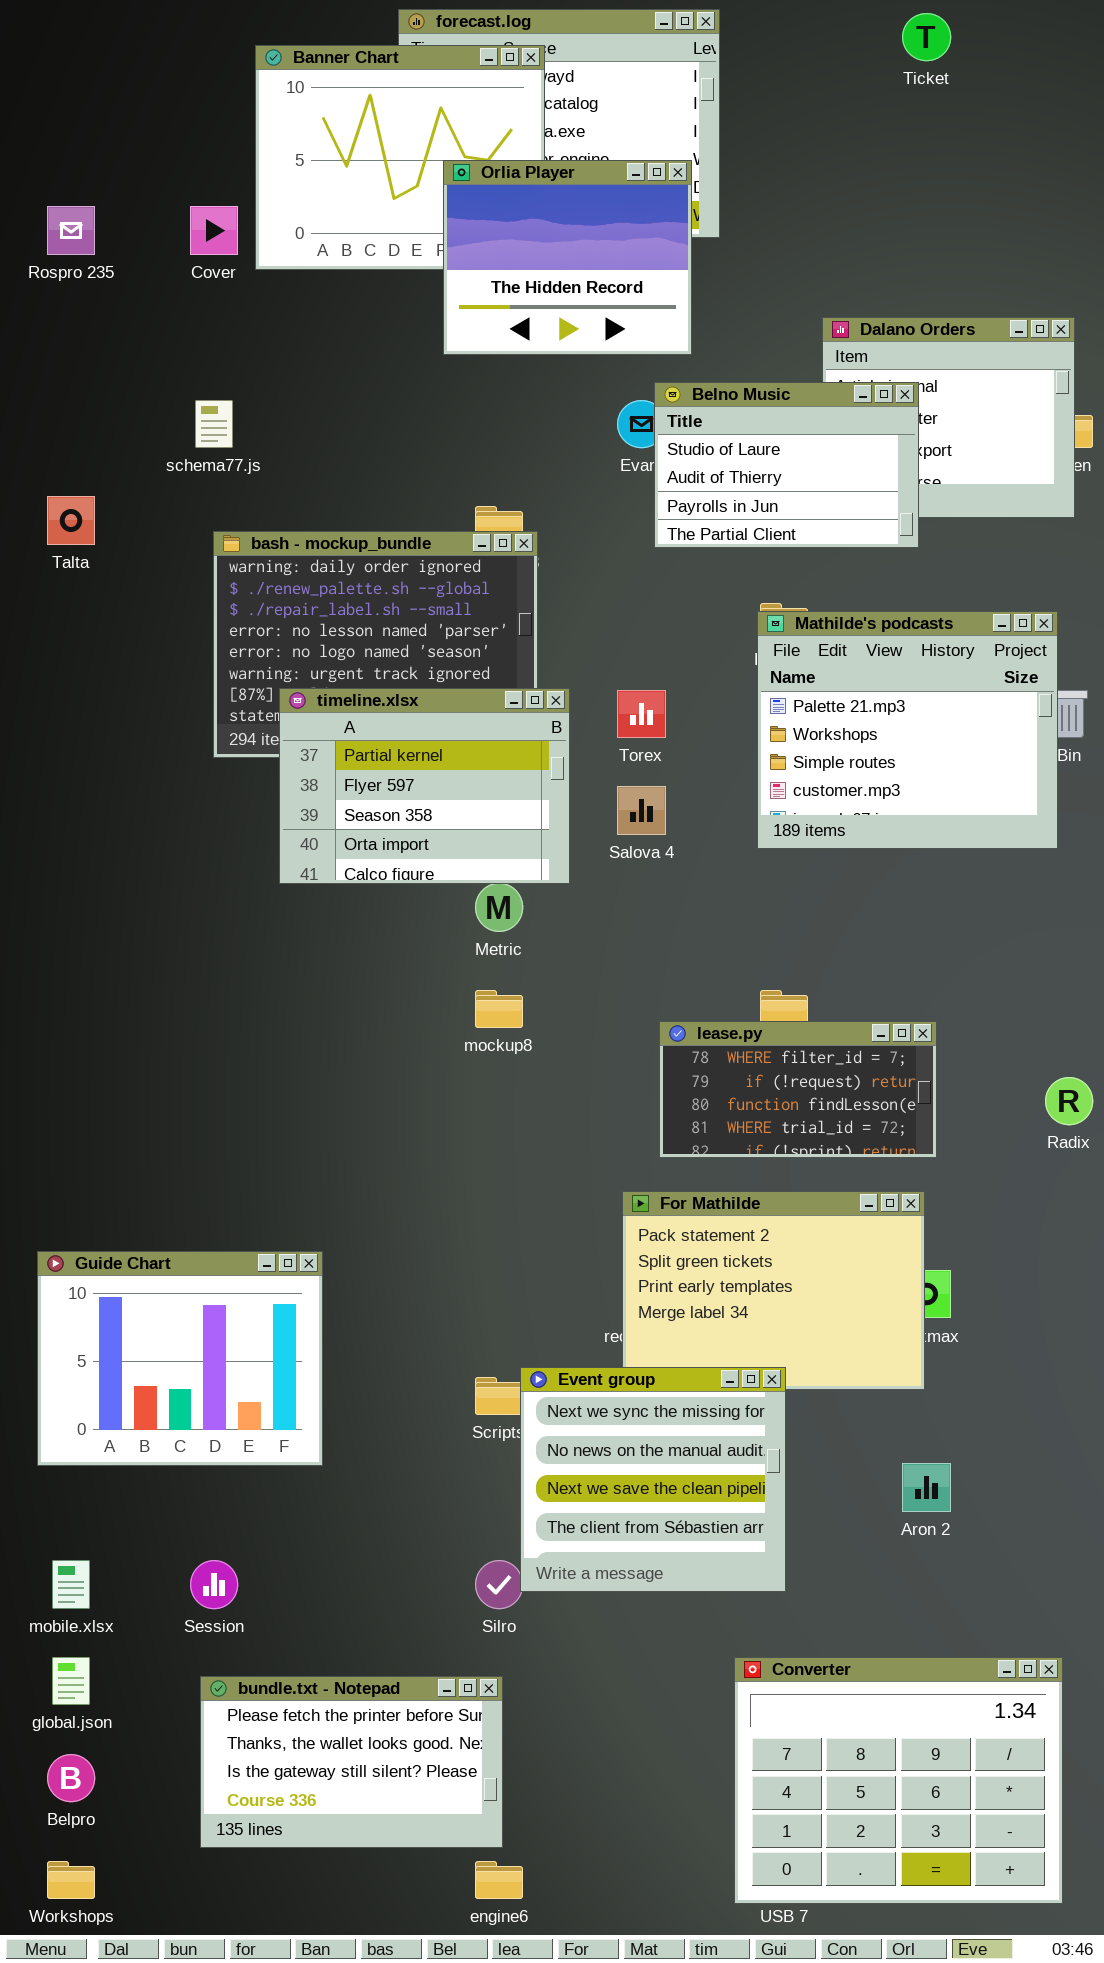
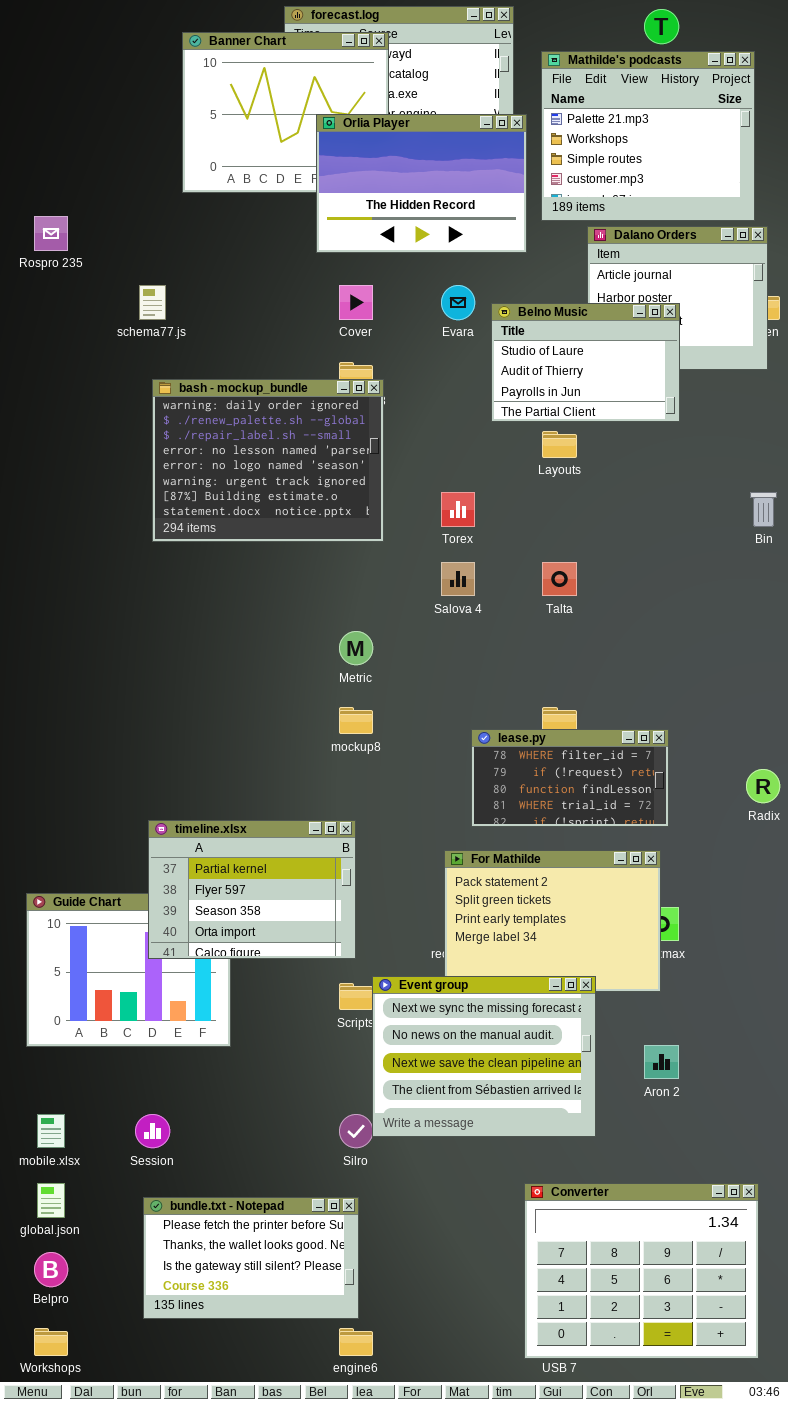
Orlia Player: [443,160,692,355] -> [316,114,527,253], resized
Rospro 235: [47,206,95,255] -> [34,216,68,251], moved
Cover: [190,206,238,255] -> [339,285,373,320], moved
Belno Music: [654,382,919,548] -> [491,303,680,422], moved
Talta: [47,496,95,545] -> [542,562,577,596], moved
Mathilde's podcasts: [757,611,1058,849] -> [541,51,755,221], moved
timeline.xlsx: [279,688,570,884] -> [148,820,356,959], moved
Event group: [520,1367,786,1592] -> [372,976,596,1137], resized

